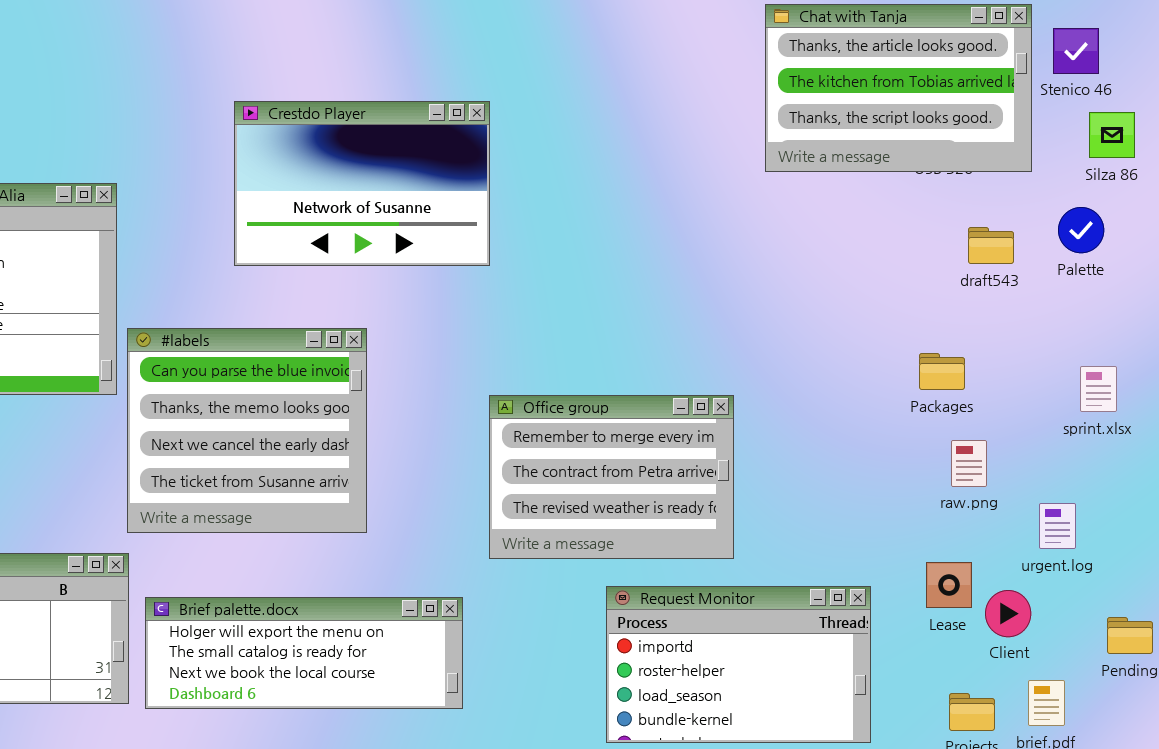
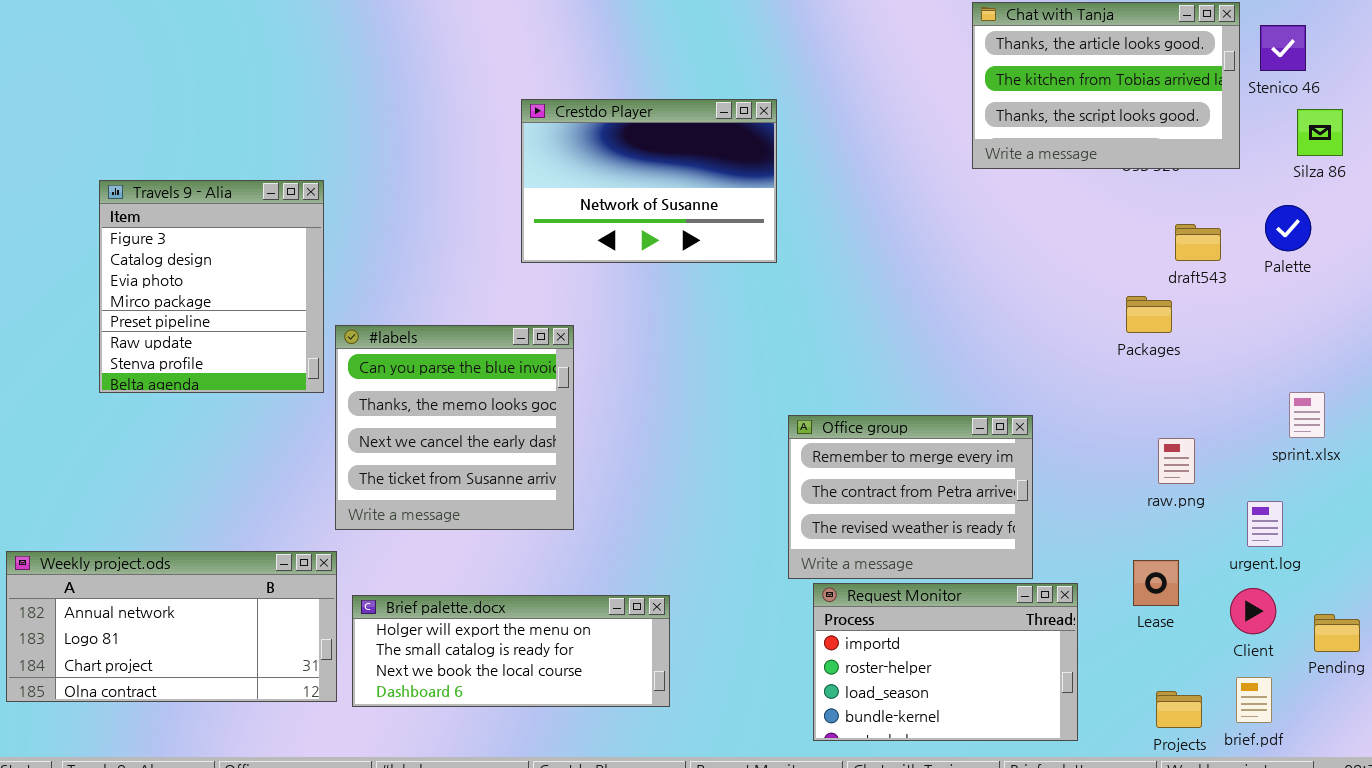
Crestdo Player: [234,101,490,266] -> [521,99,777,263], moved
Packages: [919,353,965,390] -> [1126,296,1172,333], moved
sprint.xlsx: [1080,366,1117,412] -> [1289,392,1325,438], moved
Office group: [489,395,734,559] -> [788,415,1033,579], moved
Client: [985,590,1031,637] -> [1230,588,1276,634], moved

